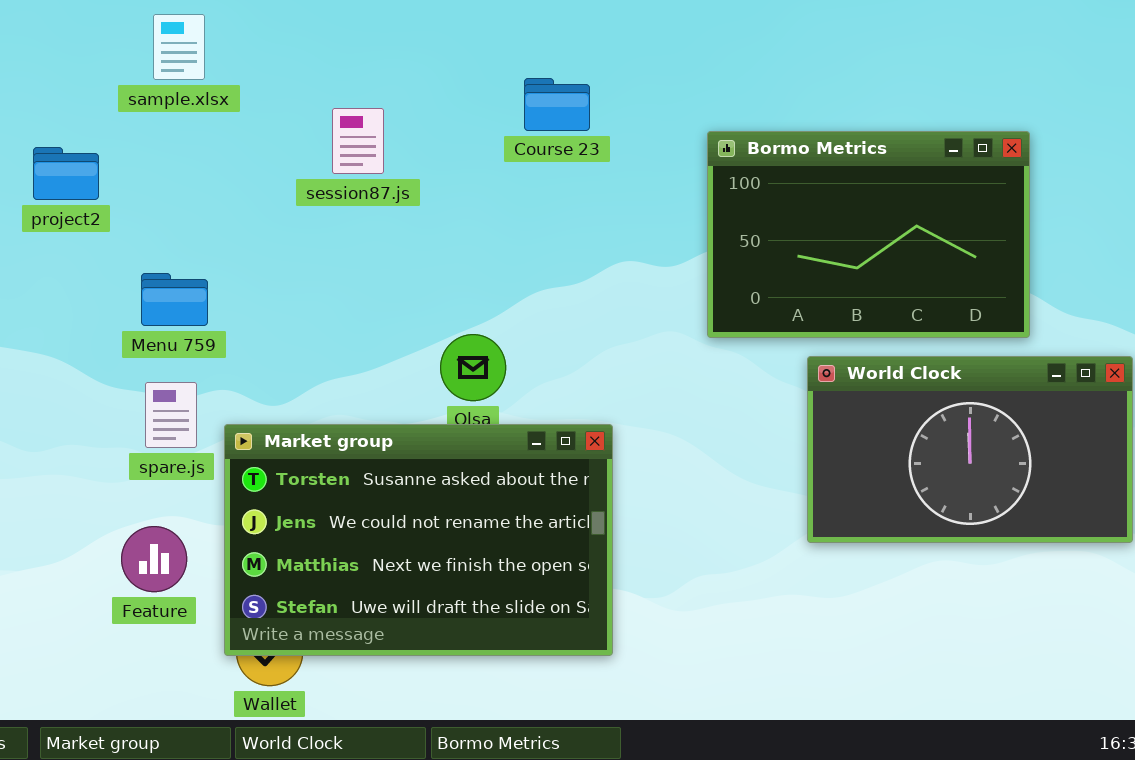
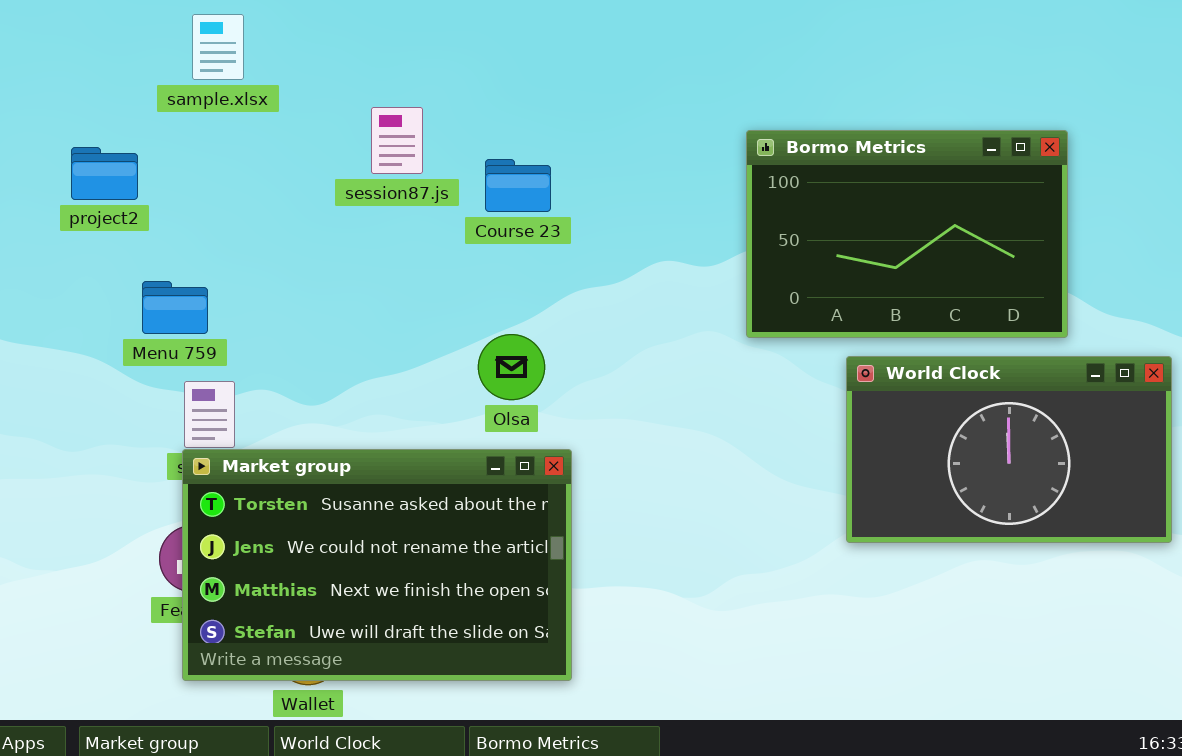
Course 23: [524,78,590,131] -> [485,159,551,212], moved
Menu 759: [141,273,208,326] -> [142,281,208,334], moved
Market group: [224,424,613,656] -> [182,449,572,681], moved

